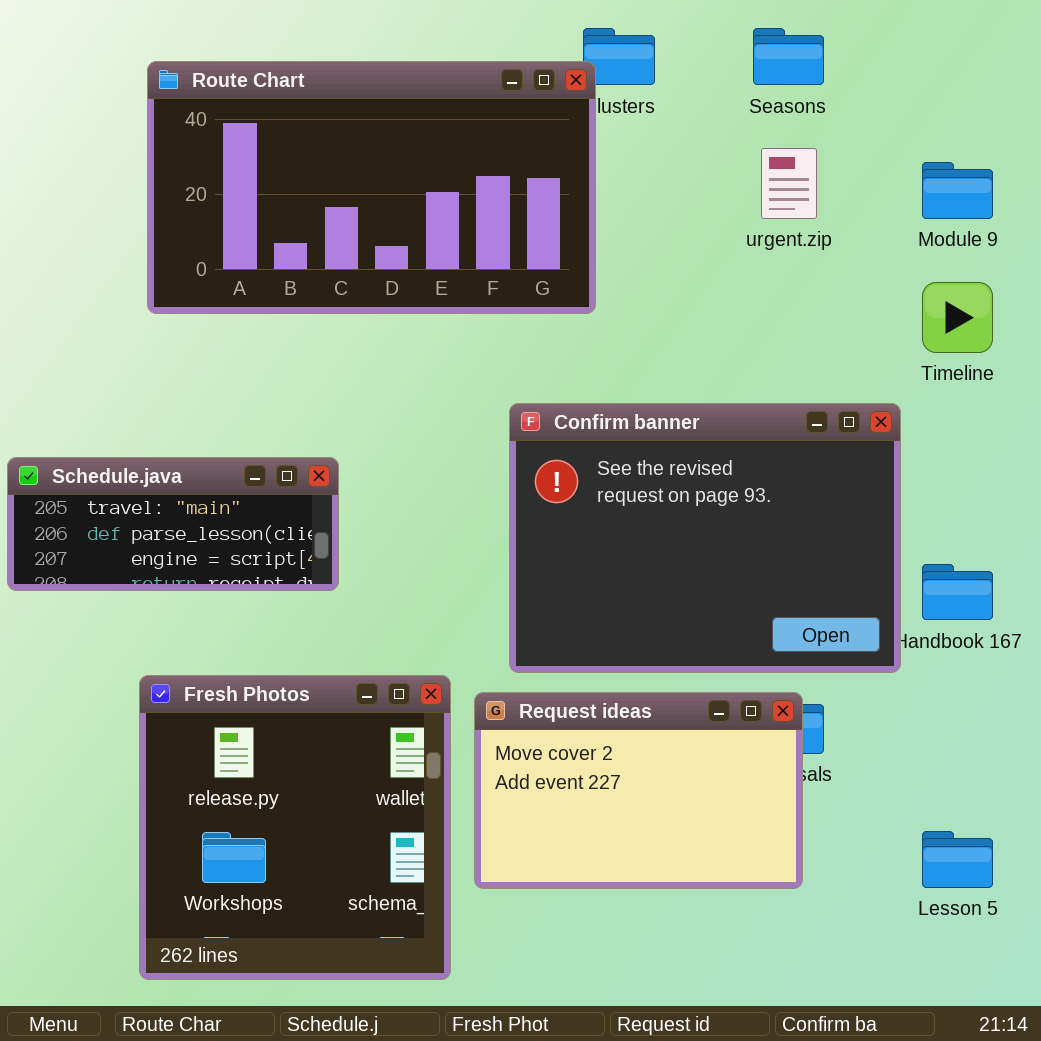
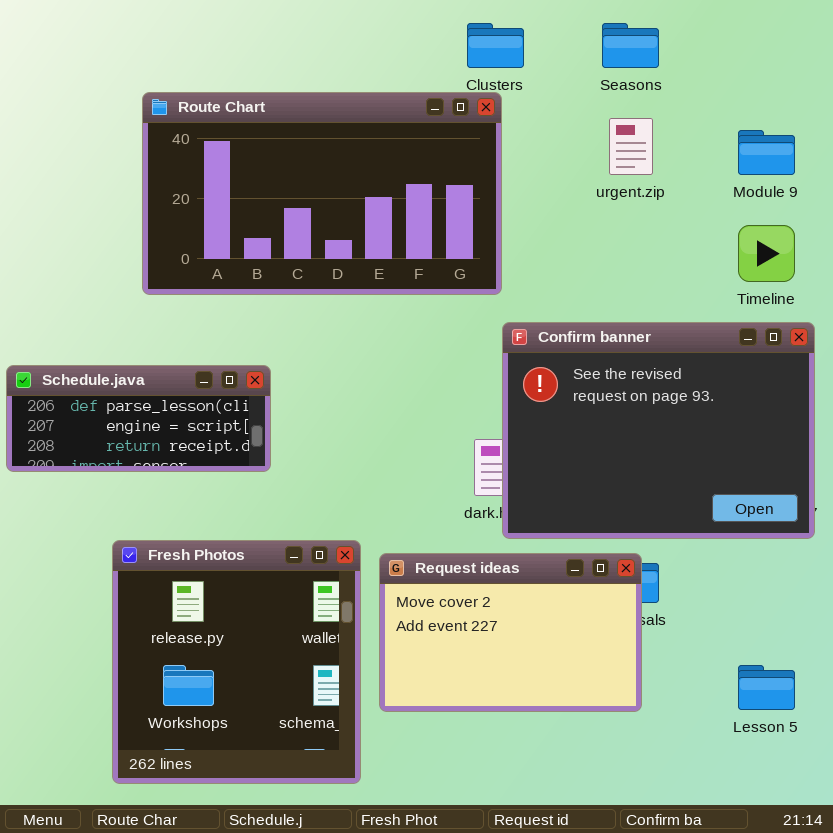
Route Chart: [147,61,596,314] -> [142,92,502,295], moved
Confirm banner: [509,403,901,673] -> [502,322,815,539], moved
Schedule.java: [7,457,339,591] -> [6,365,271,472], scrolled down 1 row

